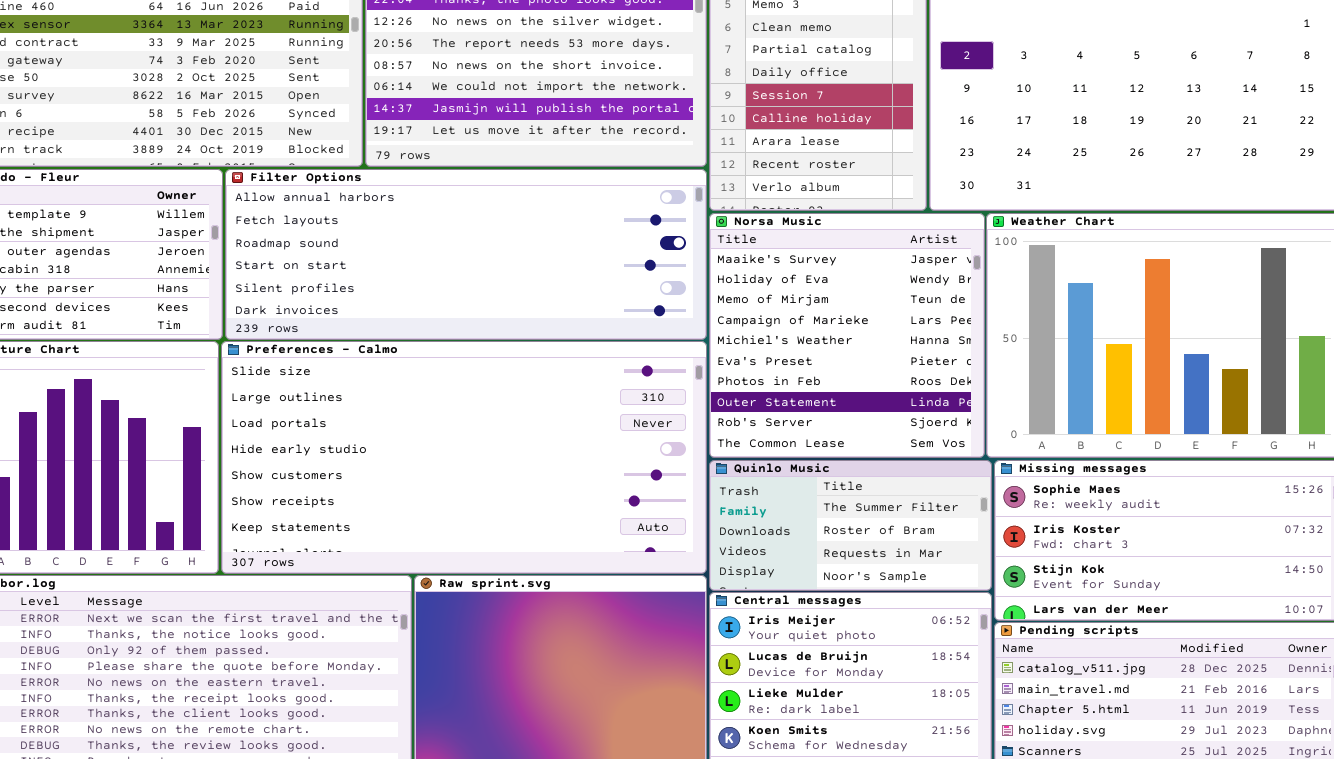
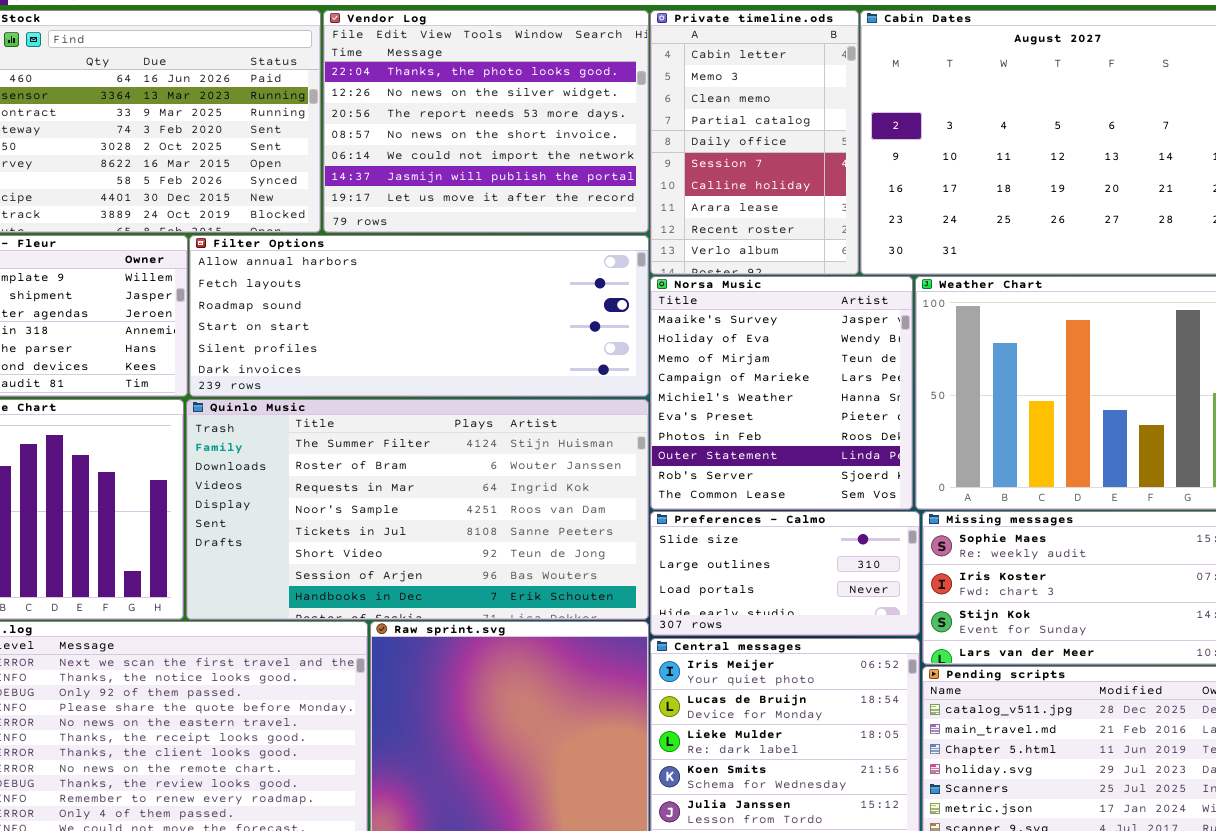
Preferences - Calmo: [221,341,707,574] -> [650,511,920,636], moved, resized
Quinlo Music: [709,460,992,591] -> [186,399,649,620], moved, resized

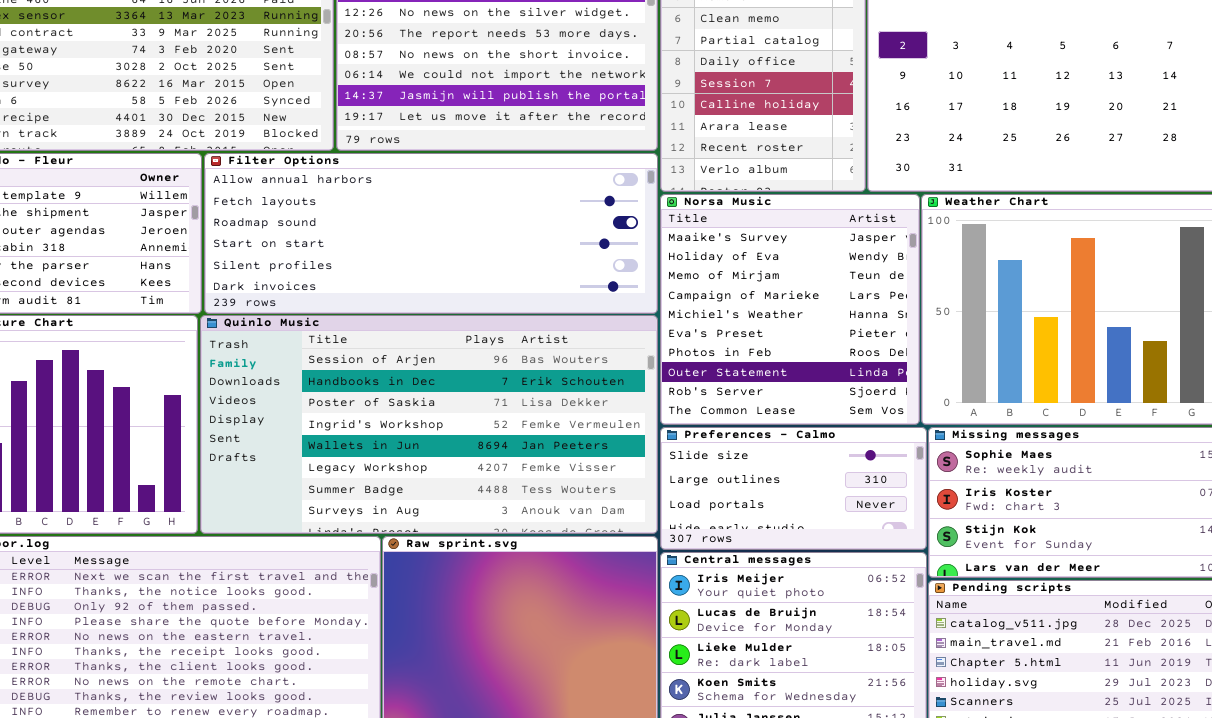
Quinlo Music: [186,399,649,620] -> [200,315,658,534], scrolled down 6 rows

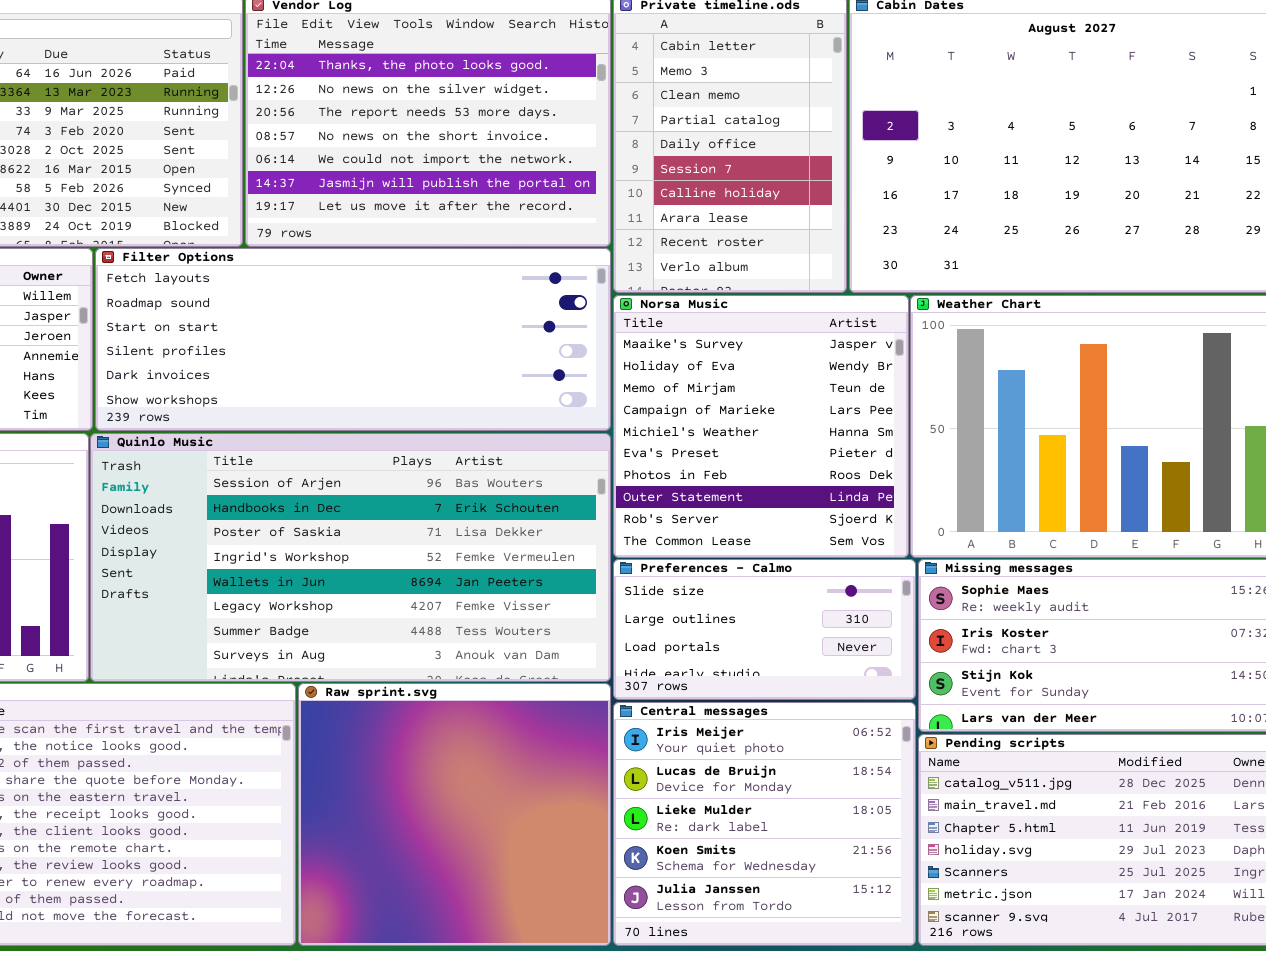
Filter Options: [204,153,658,314] -> [95,248,611,431], scrolled down 1 row

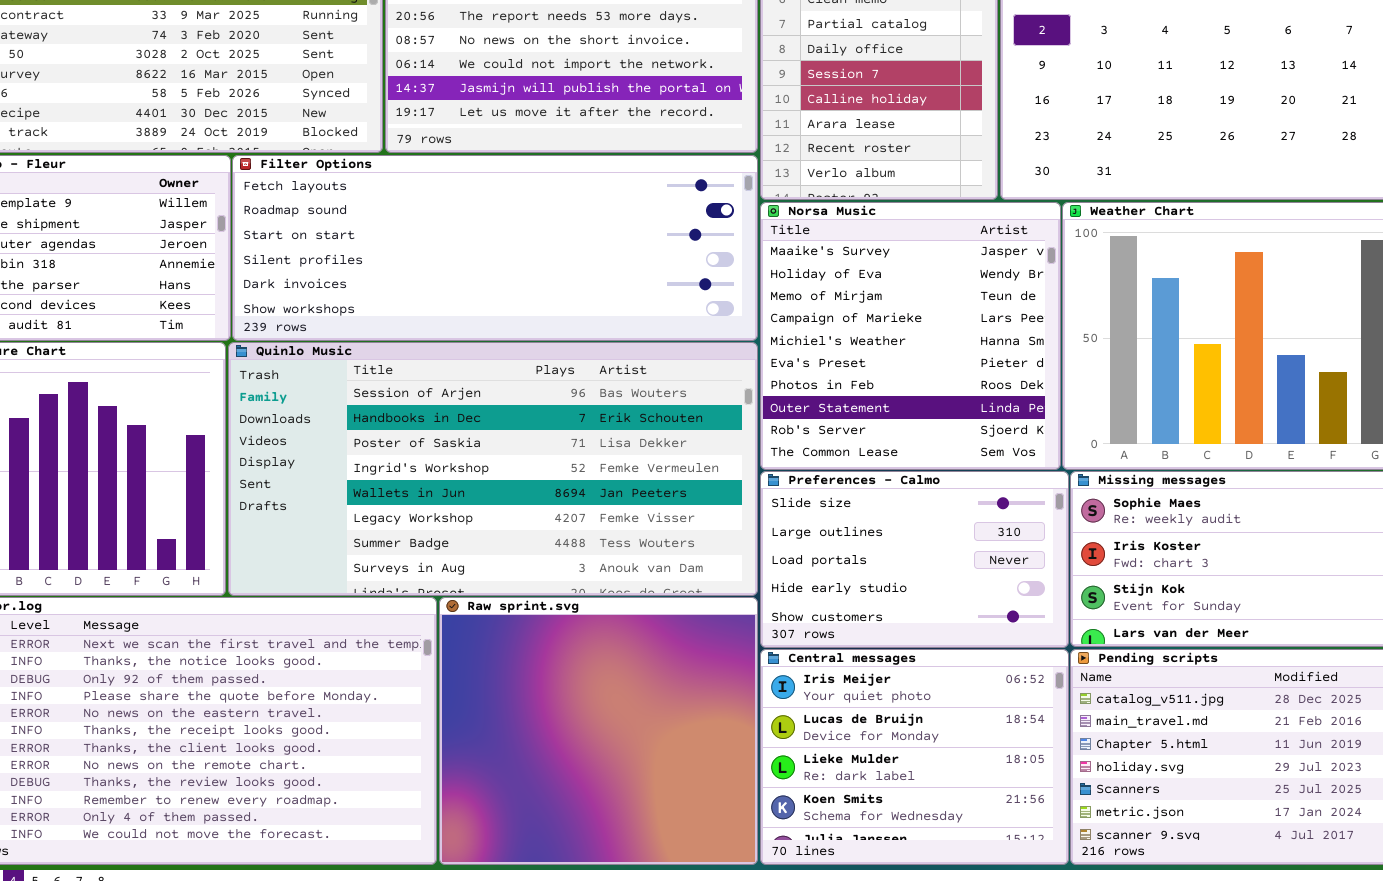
Preferences - Calmo: [613,559,916,700] -> [760,471,1069,648], resized
Central messages: [613,702,916,946] -> [760,649,1069,865], resized

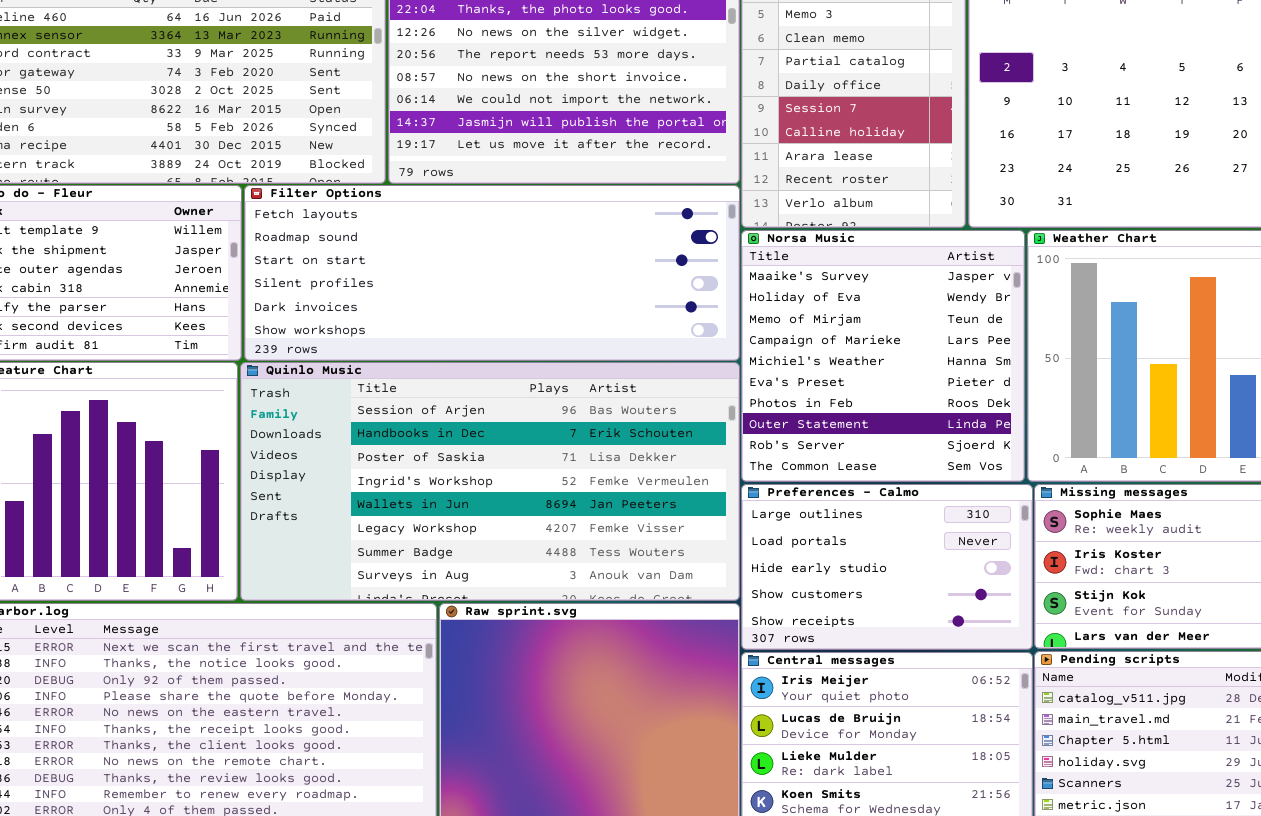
Preferences - Calmo: [760,471,1069,648] -> [741,484,1033,650], scrolled down 1 row

